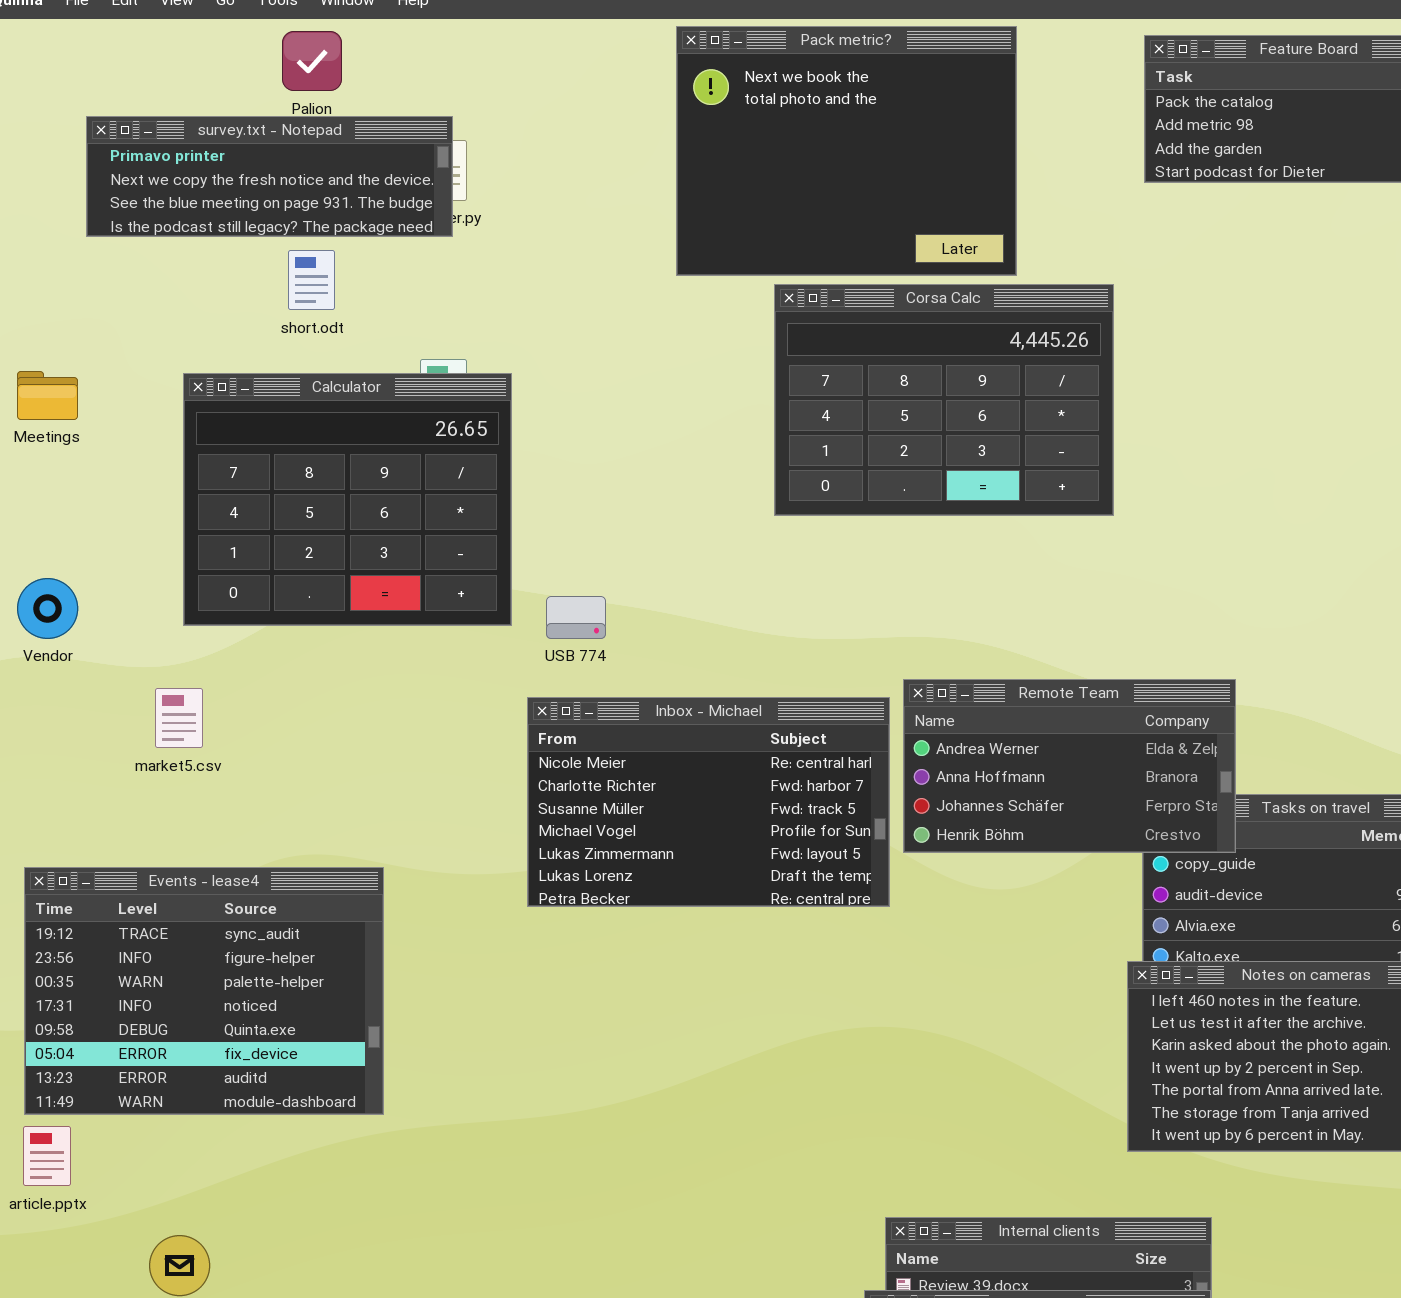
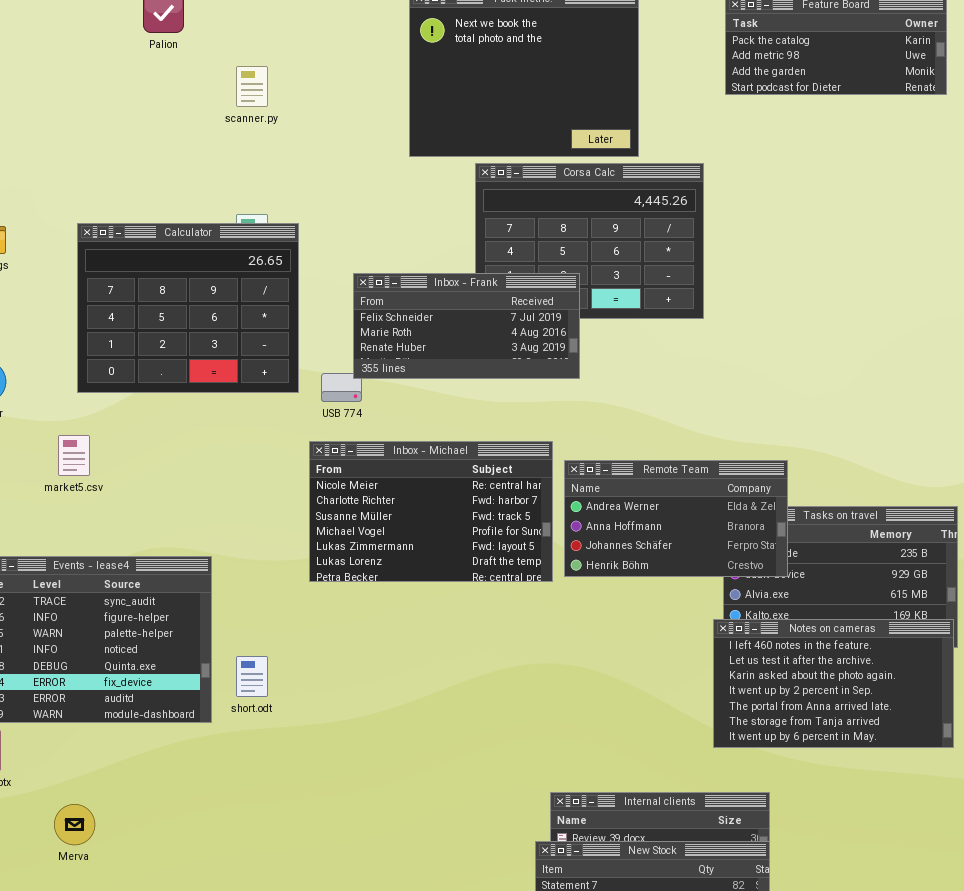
survey.txt - Notepad: [86,116,453,237] -> none, closed
short.odt: [288,250,335,310] -> [236,656,268,697], moved
Inbox - Frank: none -> [353,273,580,379], opened
Remote Team: [903,679,1236,853] -> [564,460,788,577], moved

